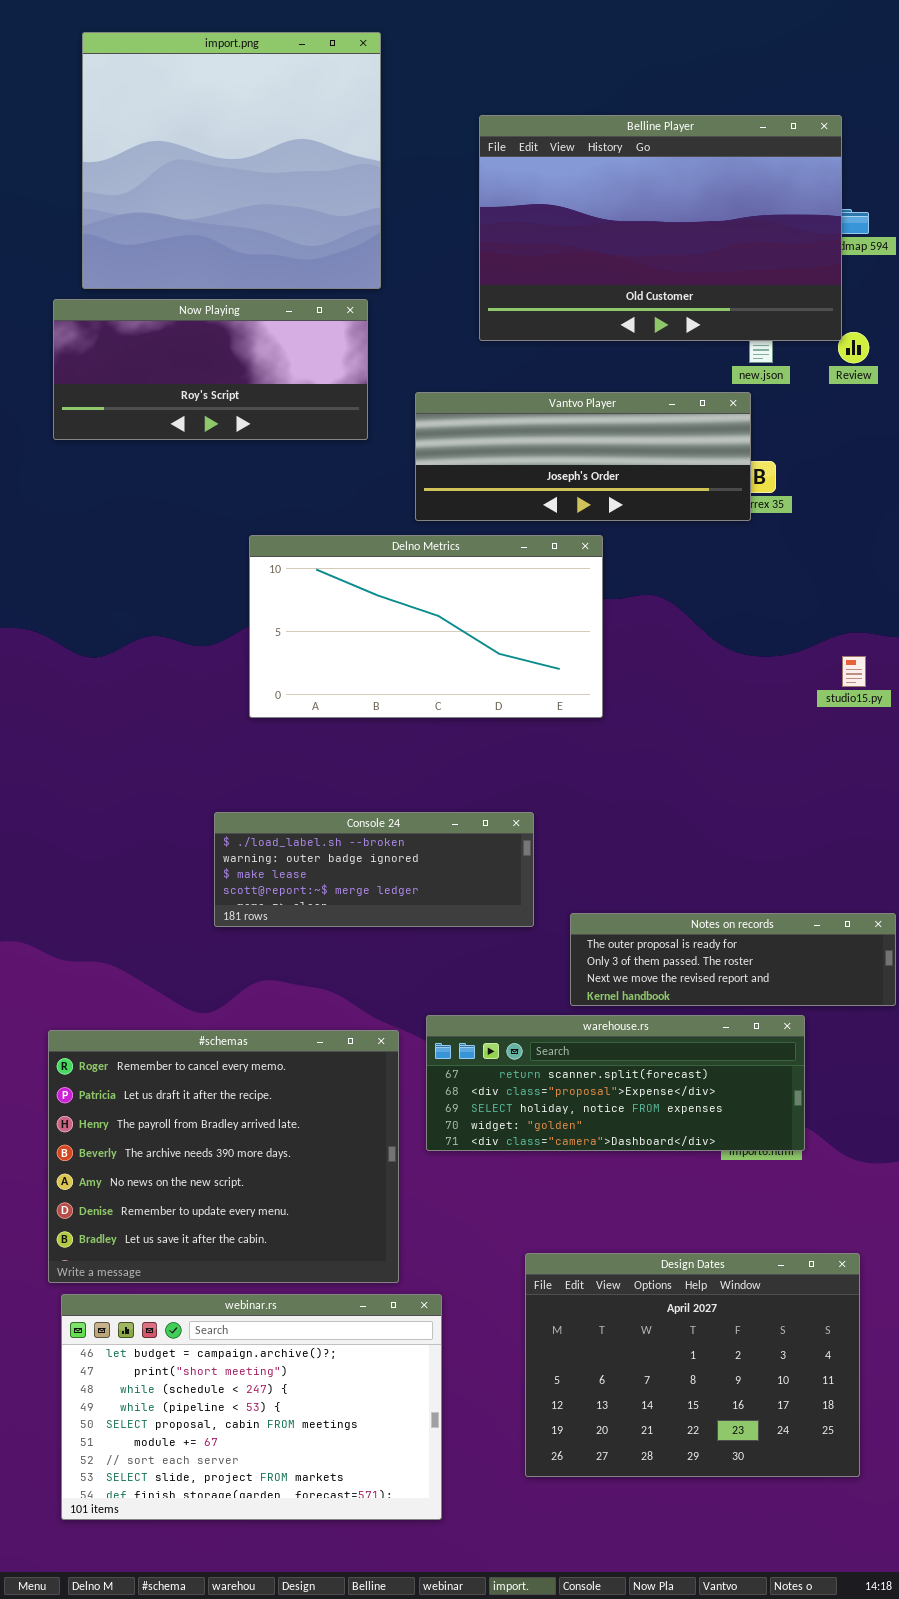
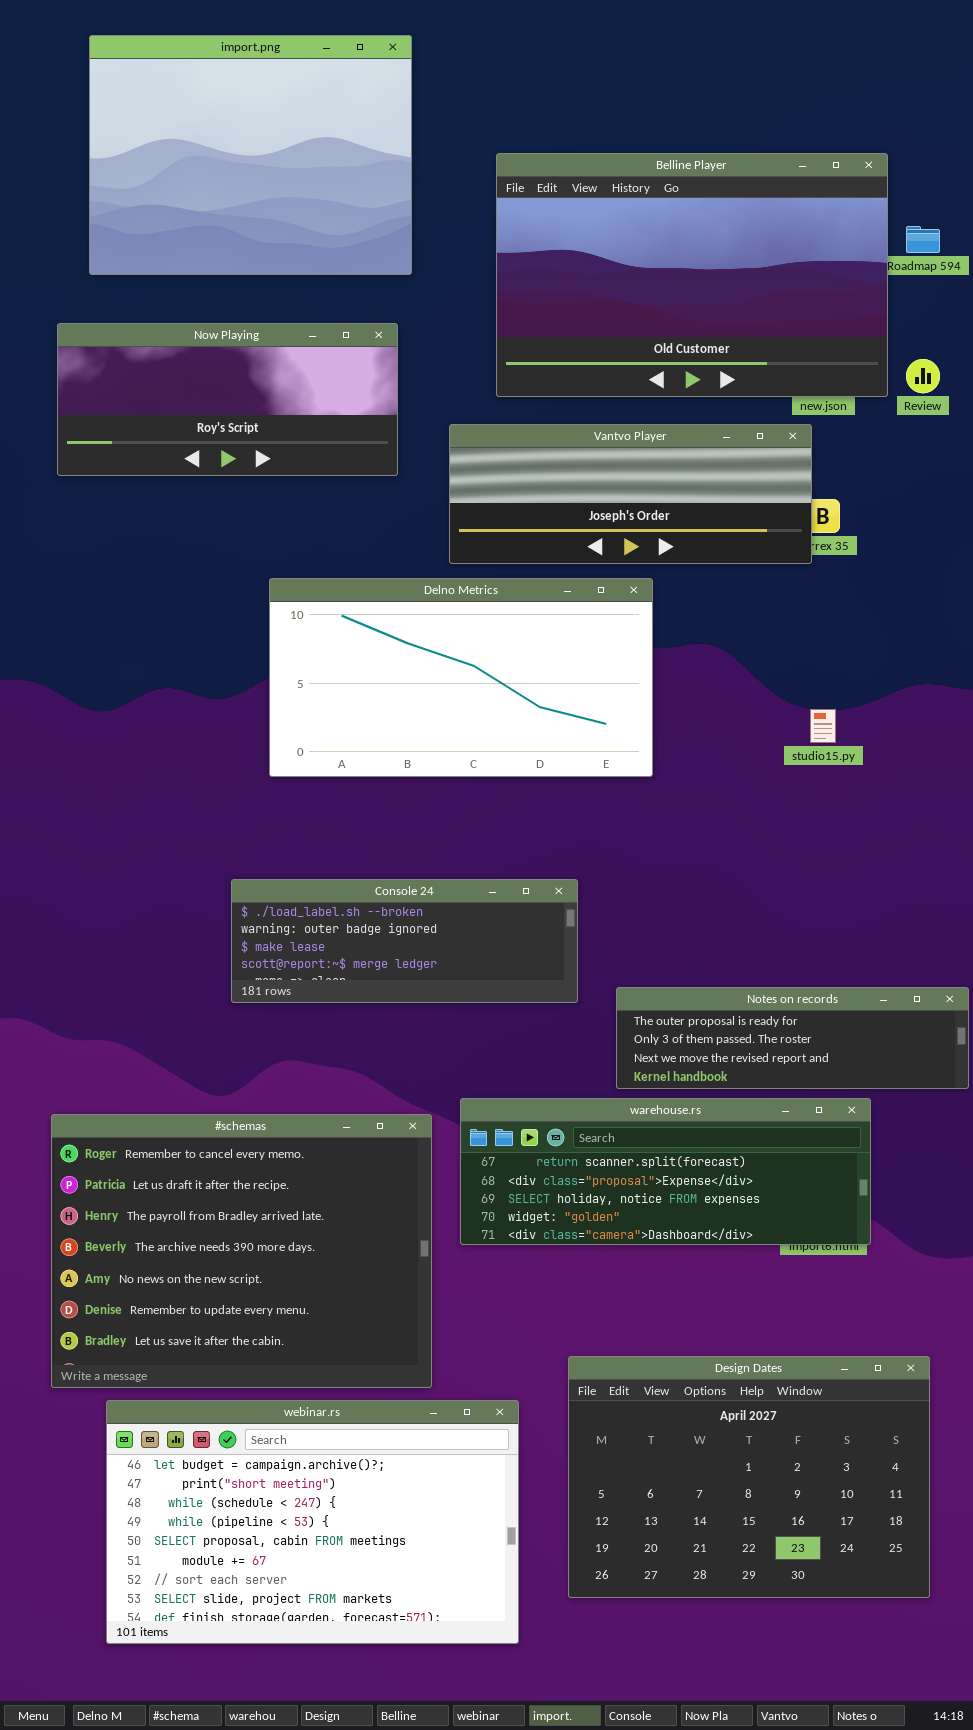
import.png: [82,32,381,289] -> [89,35,412,275], resized
Belline Player: [479,115,842,341] -> [496,153,888,397], moved
studio15.py: [842,656,866,687] -> [810,709,836,743], moved
webinar.rs: [61,1294,442,1520] -> [106,1400,519,1644], moved

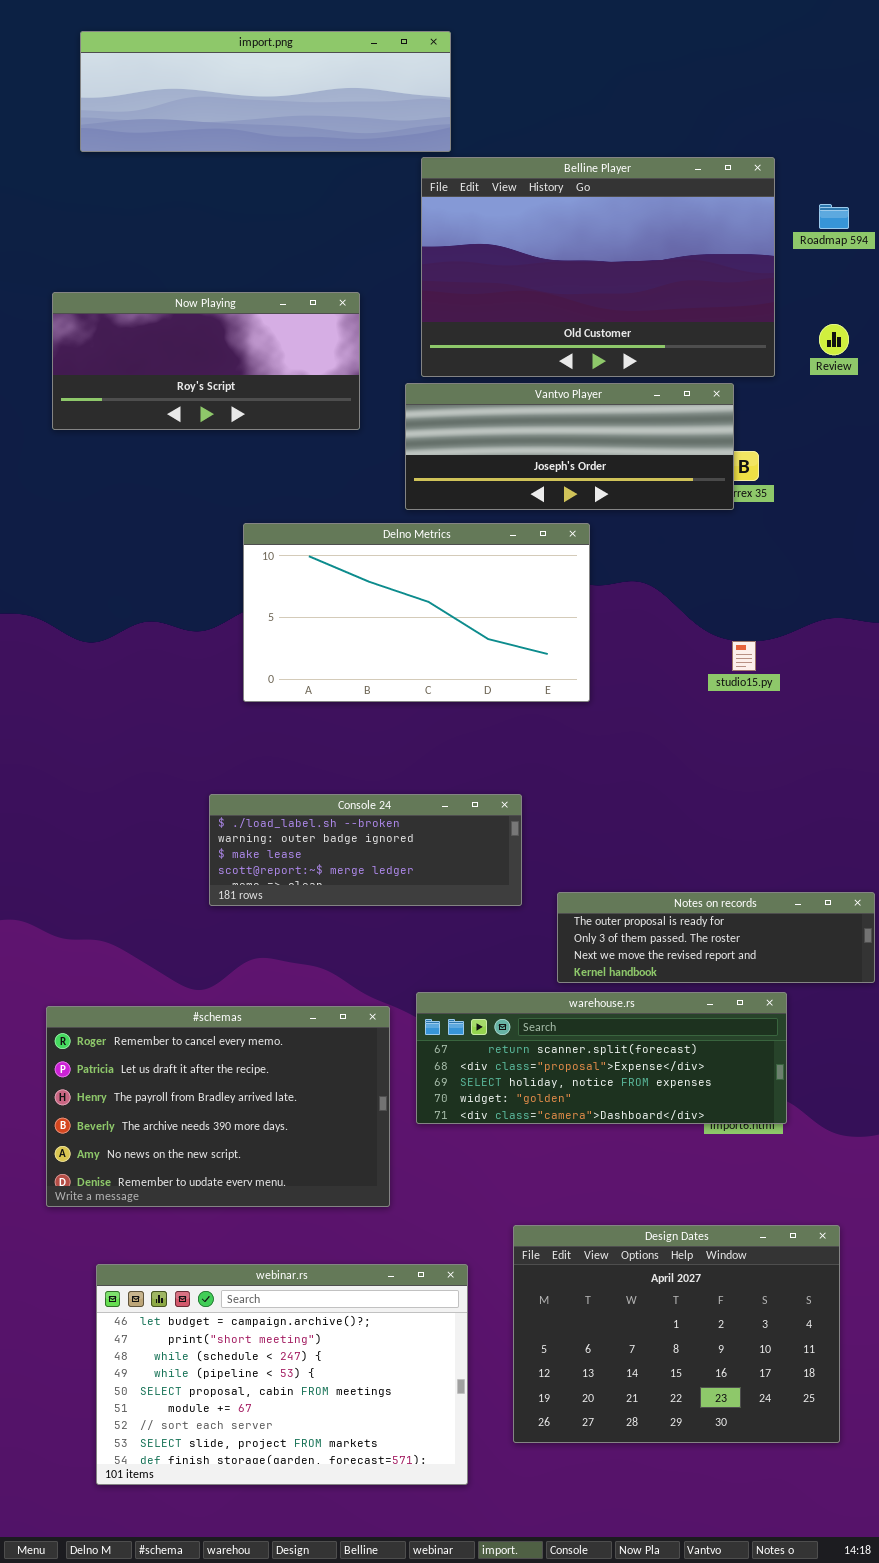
import.png: [89,35,412,275] -> [80,31,451,152], resized
Belline Player: [496,153,888,397] -> [421,157,775,377], moved
#schemas: [51,1114,432,1388] -> [46,1006,390,1207], resized

